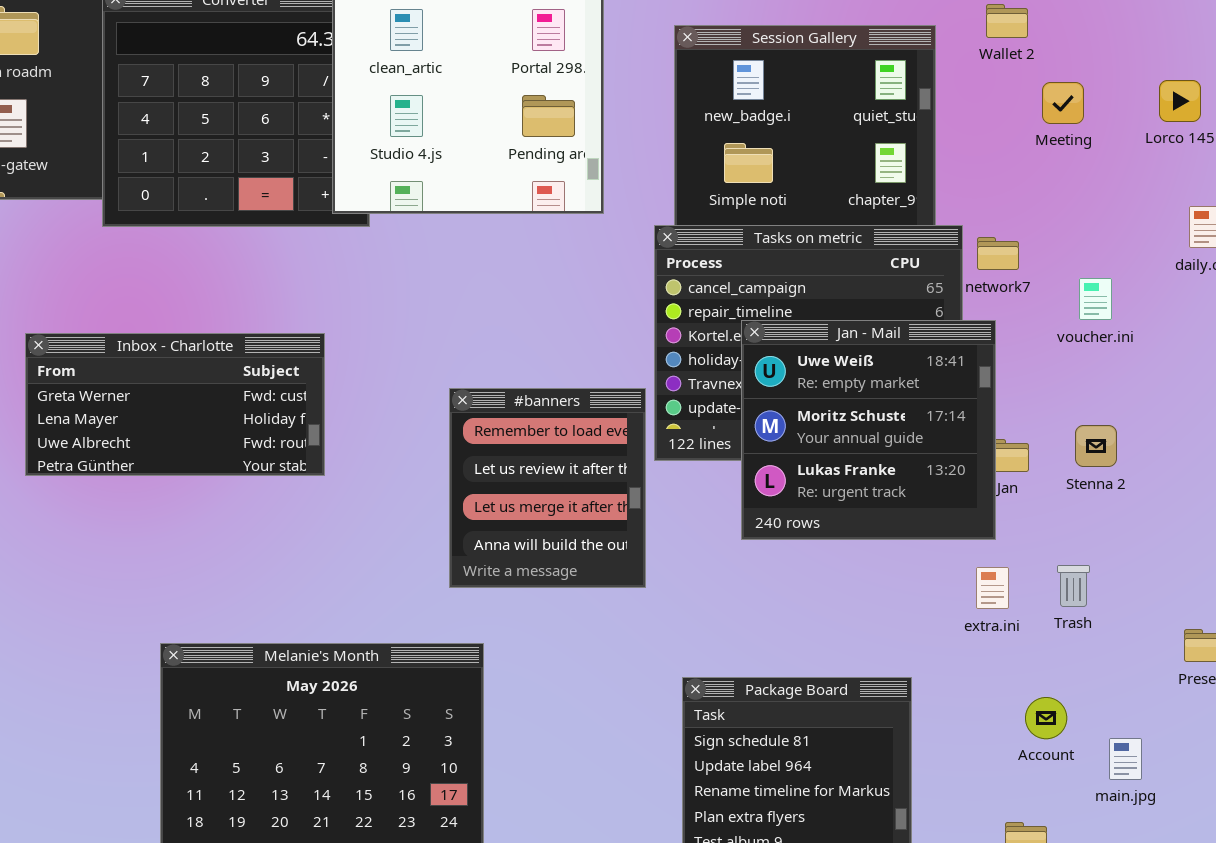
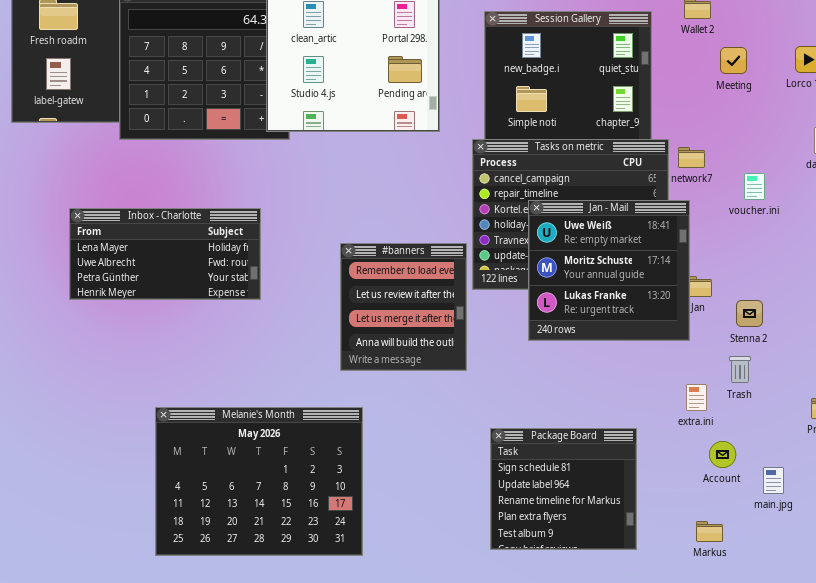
Inbox - Charlotte: [25,333,325,476] -> [69,208,261,300], scrolled down 1 row
Stenna 2: [1075,425,1117,467] -> [736,300,763,327], moved
extra.ini: [976,567,1009,609] -> [686,384,707,411], moved

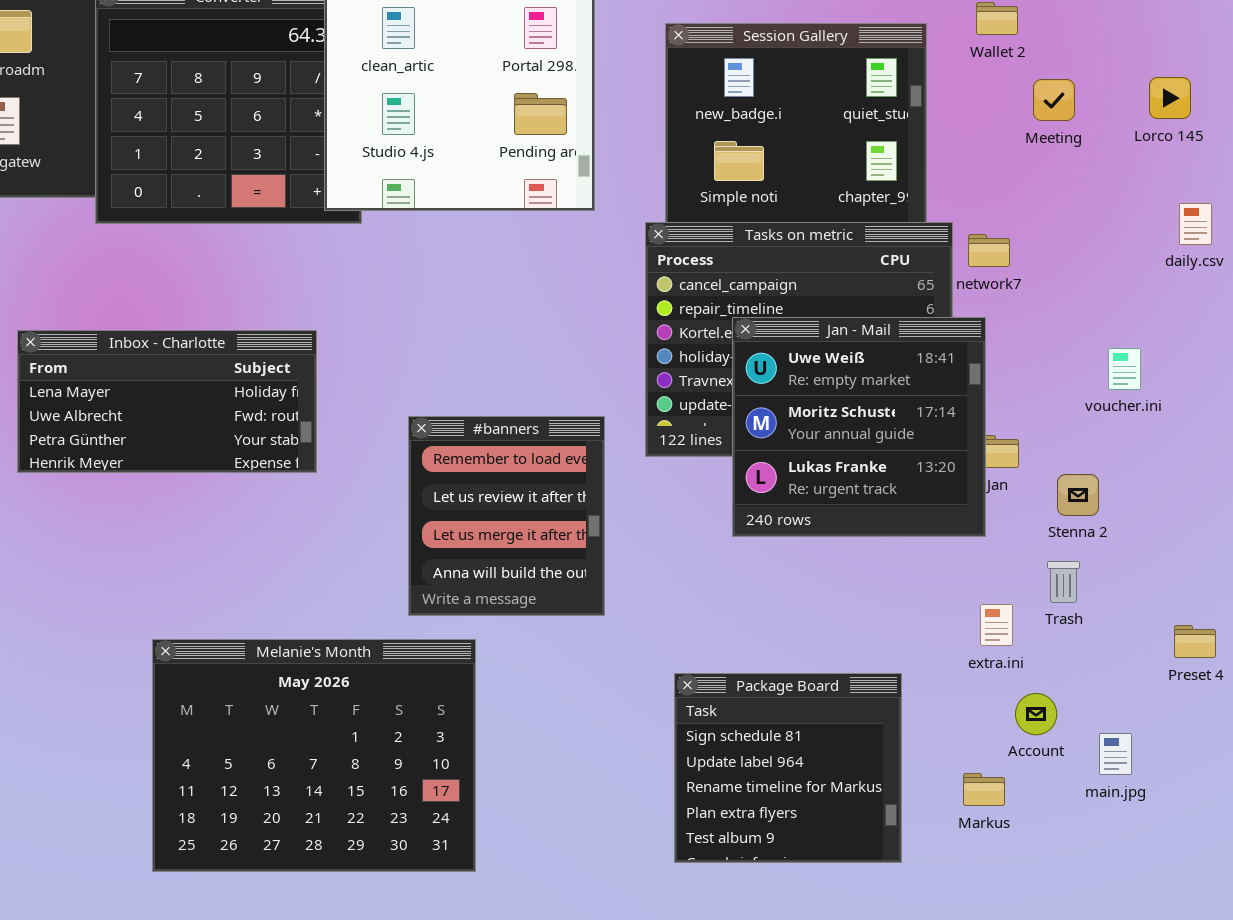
voucher.ini: [744,173,765,200] -> [1108,348,1141,390], moved
#banners: [340,243,467,371] -> [408,416,605,616], moved
Markus: [696,521,723,542] -> [963,773,1005,806], moved

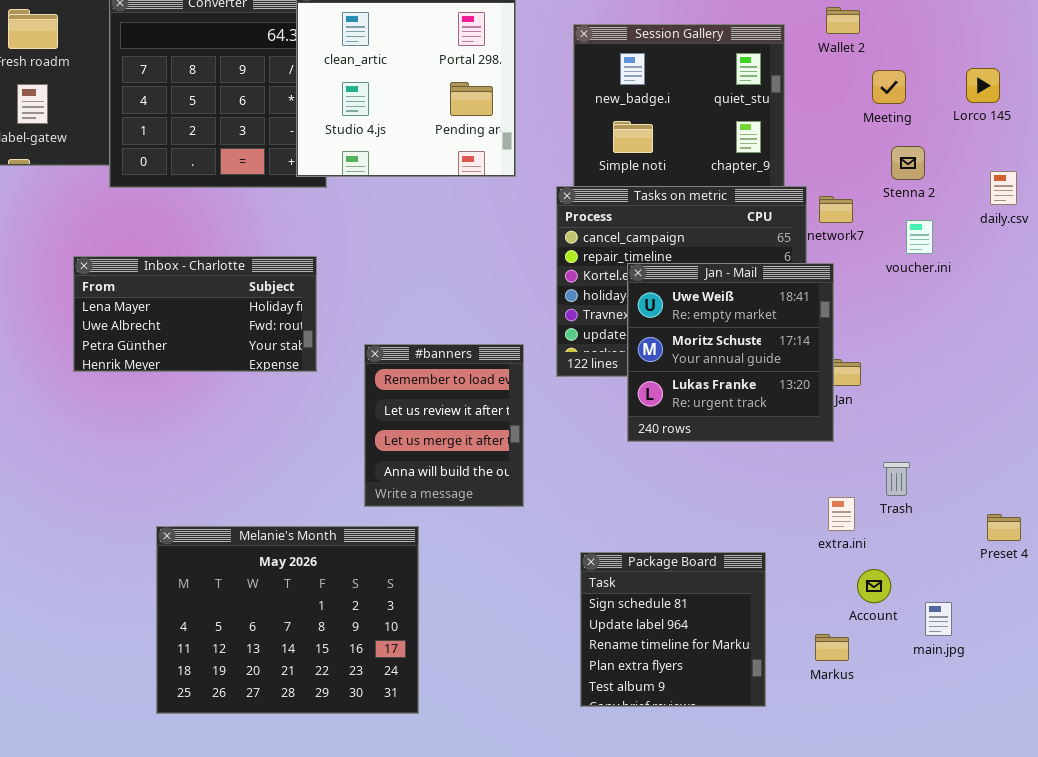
Inbox - Charlotte: [17,330,317,473] -> [73,256,317,372], moved
voucher.ini: [1108,348,1141,390] -> [906,220,933,254], moved
Stenna 2: [1057,474,1099,516] -> [891,146,925,180], moved

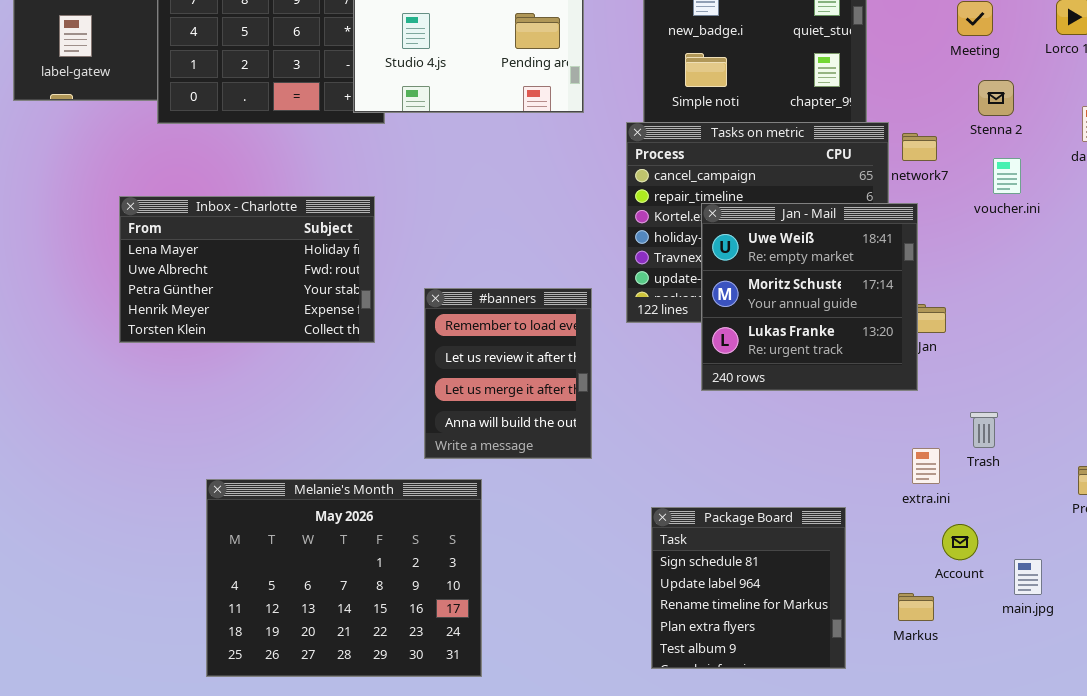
Inbox - Charlotte: [73,256,317,372] -> [119,196,375,343], resized

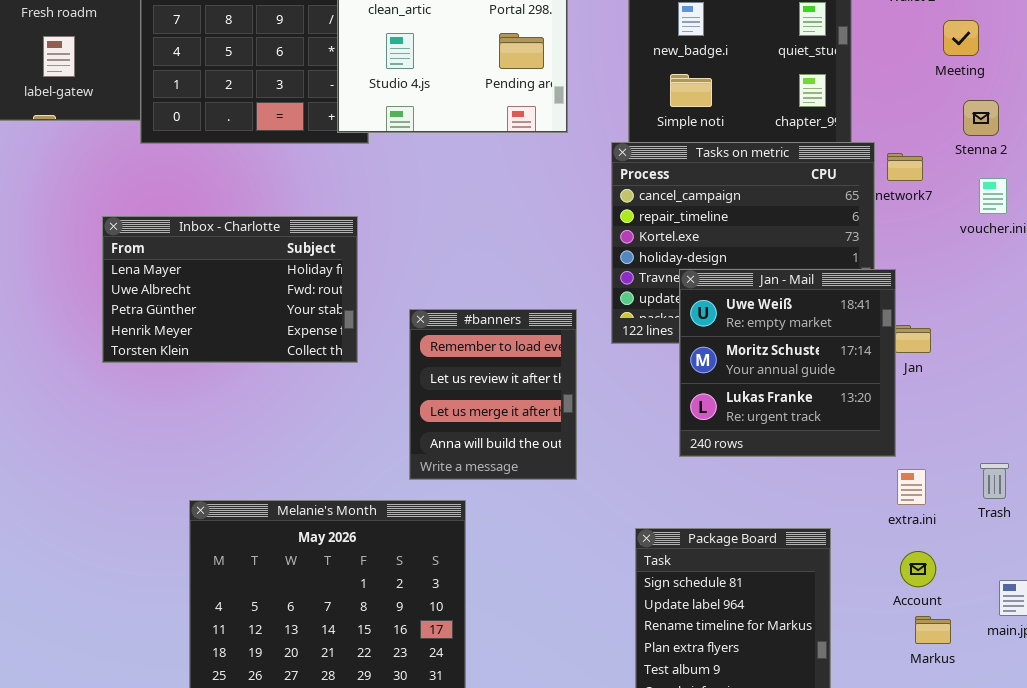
Jan - Mail: [701,203,918,391] -> [679,269,896,457], moved
Trash: [970,412,998,448] -> [980,463,1009,499], moved
Account: [942,524,978,560] -> [900,551,936,587], moved
Markus: [898,593,934,621] -> [915,616,951,644], moved

